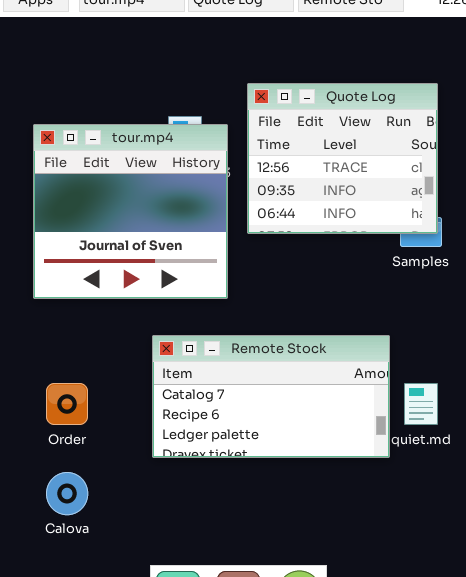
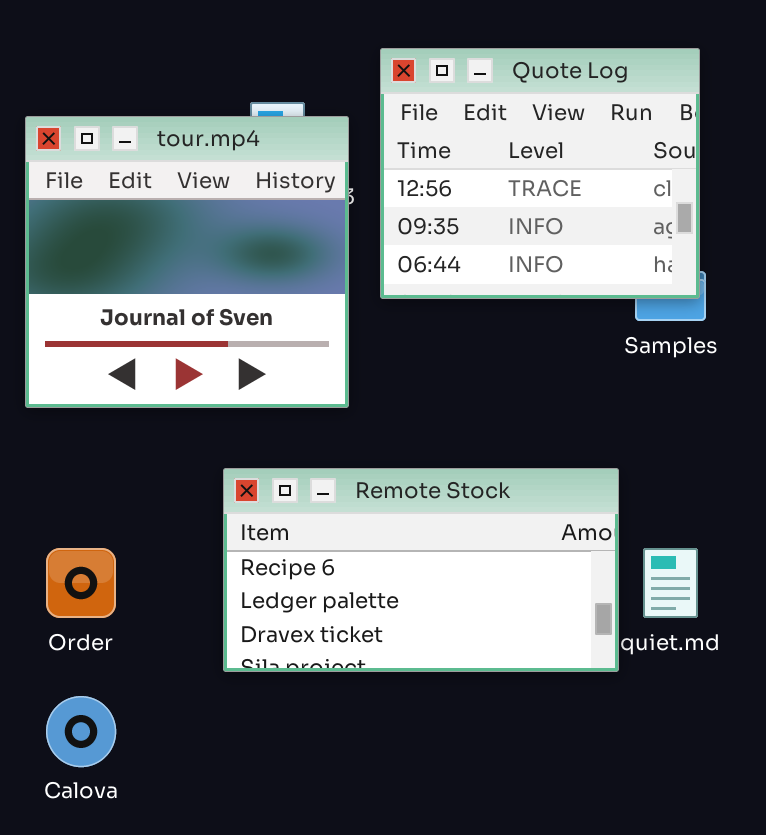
Remote Stock: [152,335,390,458] -> [223,468,619,672], scrolled down 1 row

